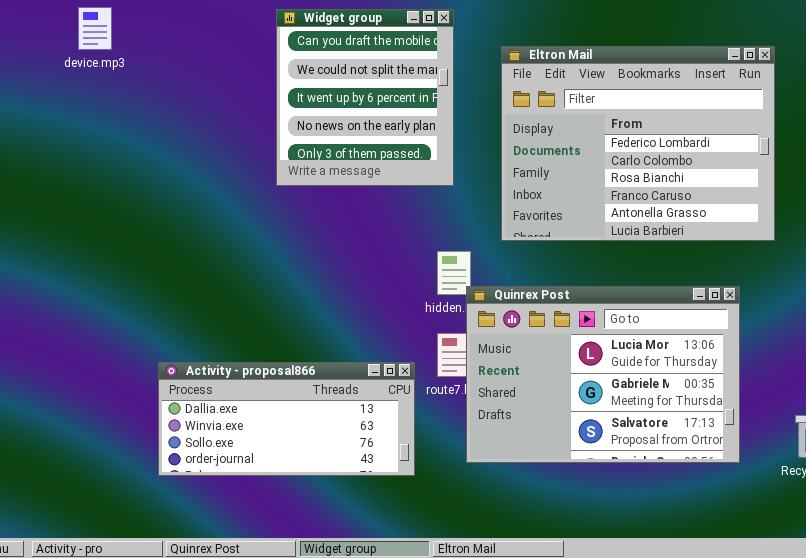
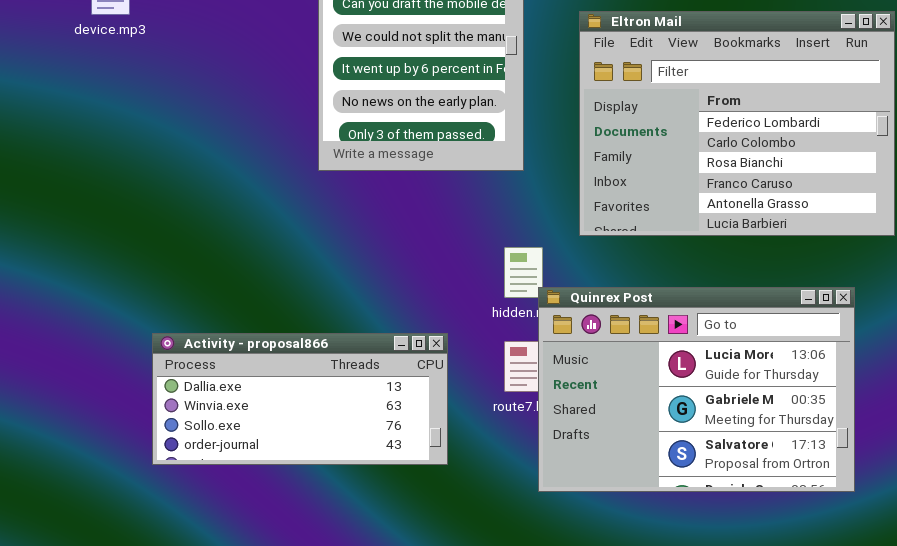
Activity - proposal866: [158,362,415,476] -> [152,333,448,465], moved

